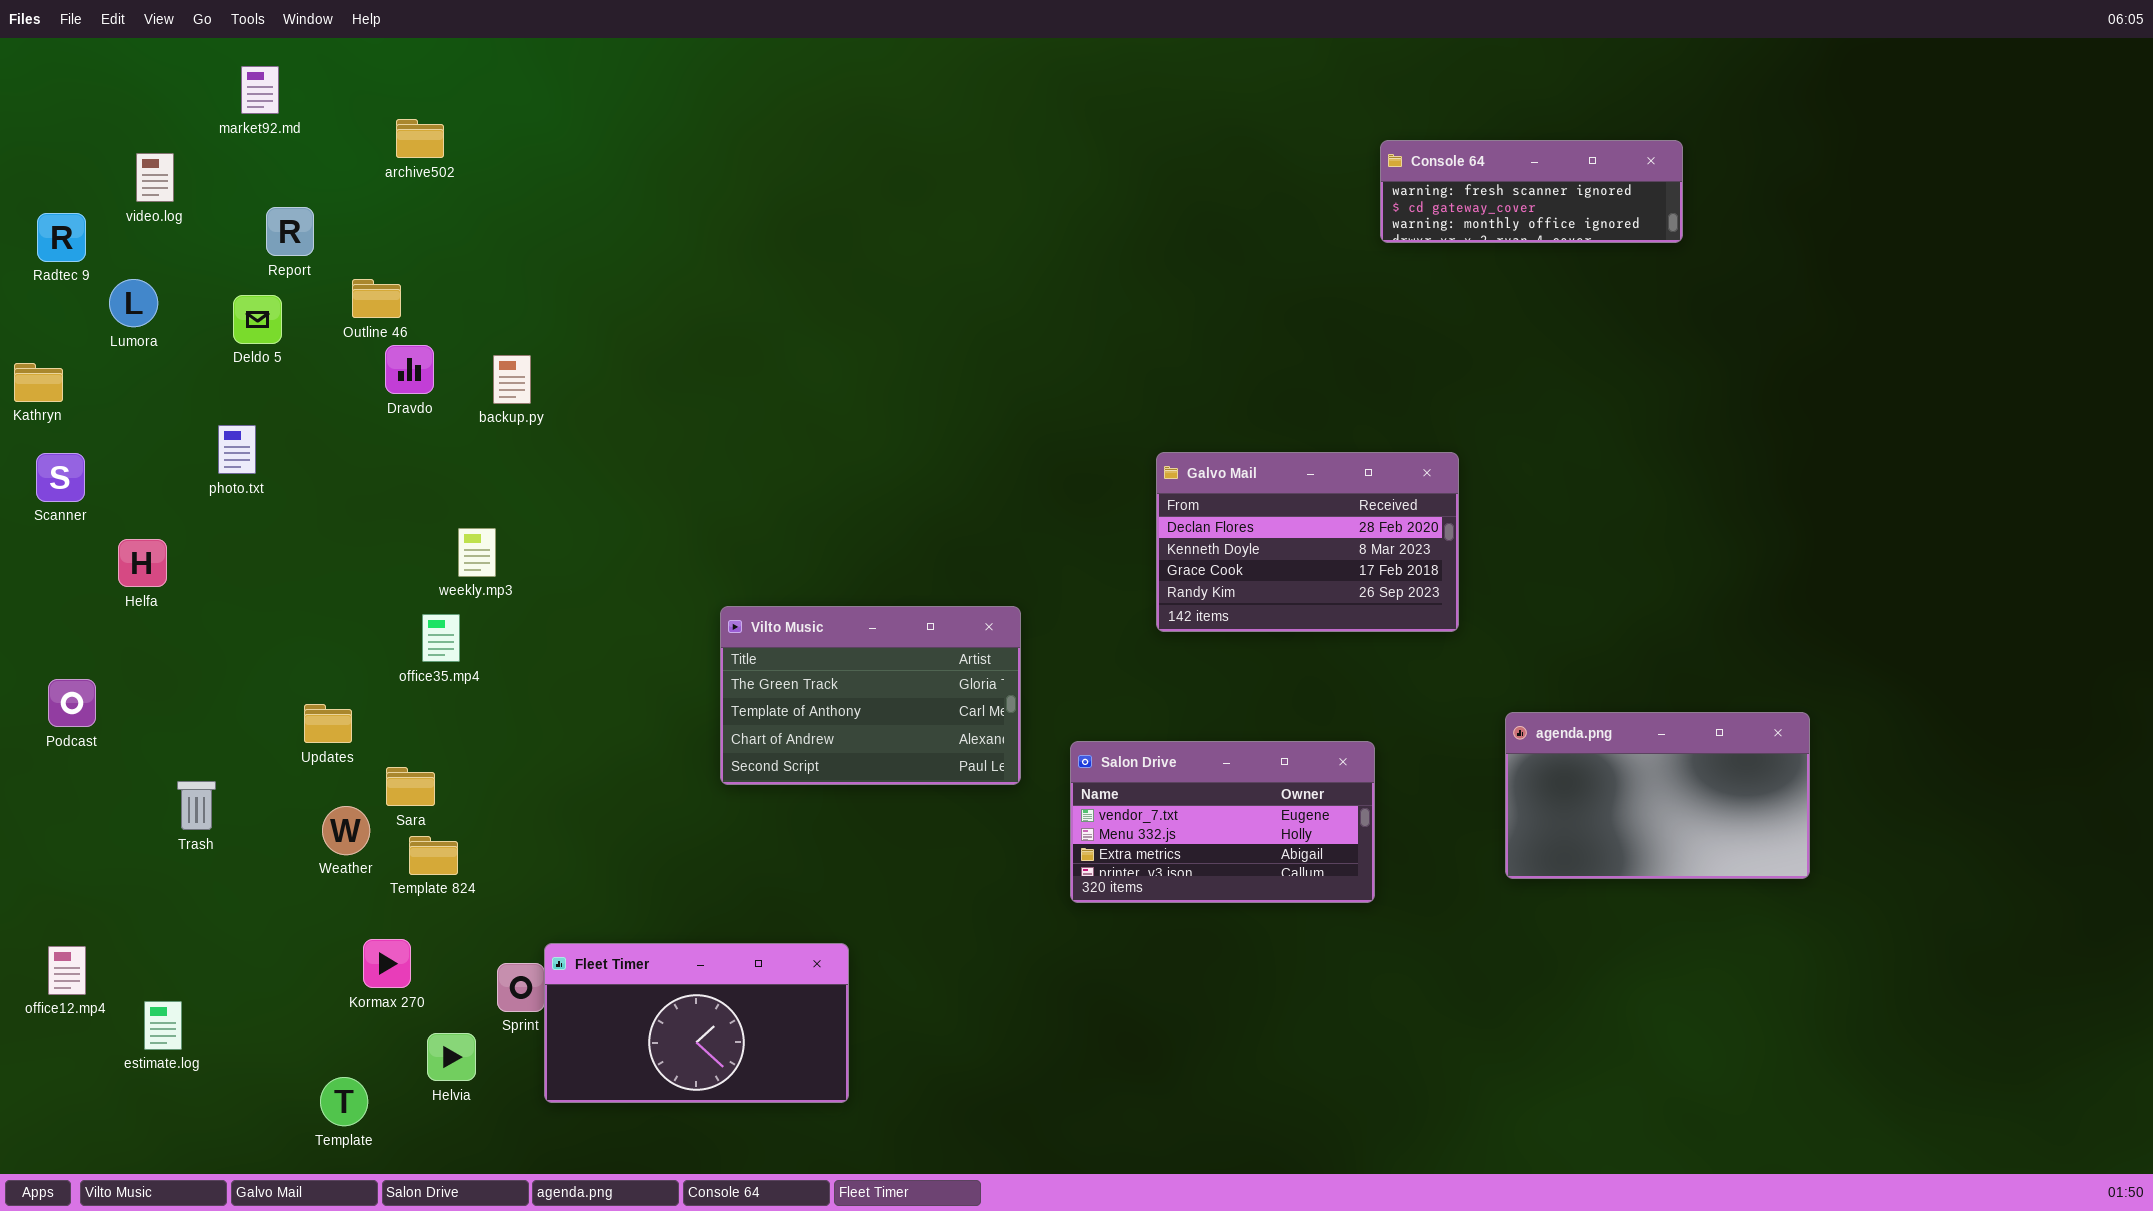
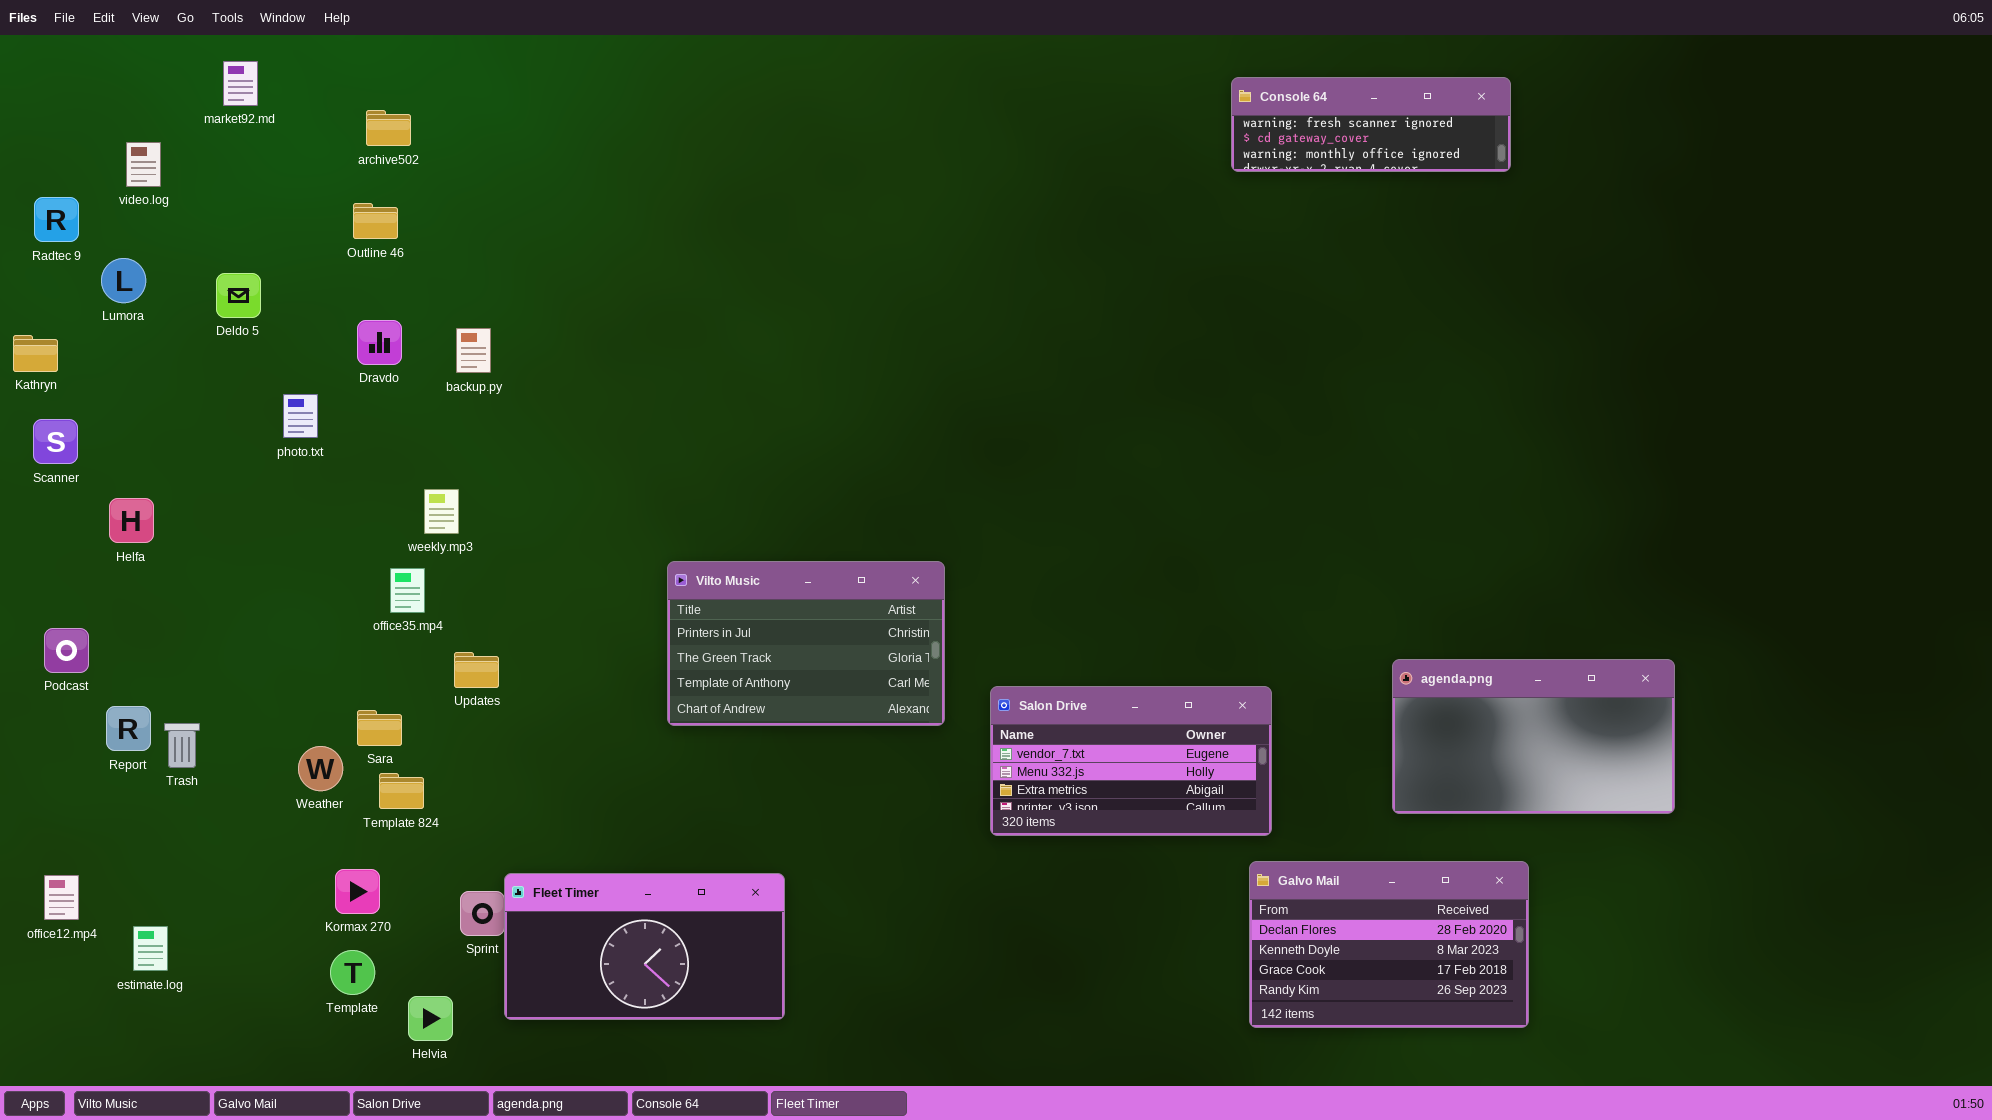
Console 64: [1380,140,1683,243] -> [1231,77,1511,172], moved
Report: [266,207,314,256] -> [106,706,151,751], moved
Outline 46: [352,279,401,318] -> [353,203,398,239], moved
photo.txt: [218,425,256,474] -> [283,394,318,438], moved
Galvo Mail: [1156,452,1459,632] -> [1249,861,1529,1028], moved
Vilto Music: [720,606,1021,785] -> [667,561,945,726], scrolled up 1 row
Updates: [304,704,352,743] -> [454,652,499,688], moved
Helvia: [427,1033,476,1081] -> [408,996,453,1041], moved
Template: [320,1077,368,1126] -> [330,950,375,995], moved

